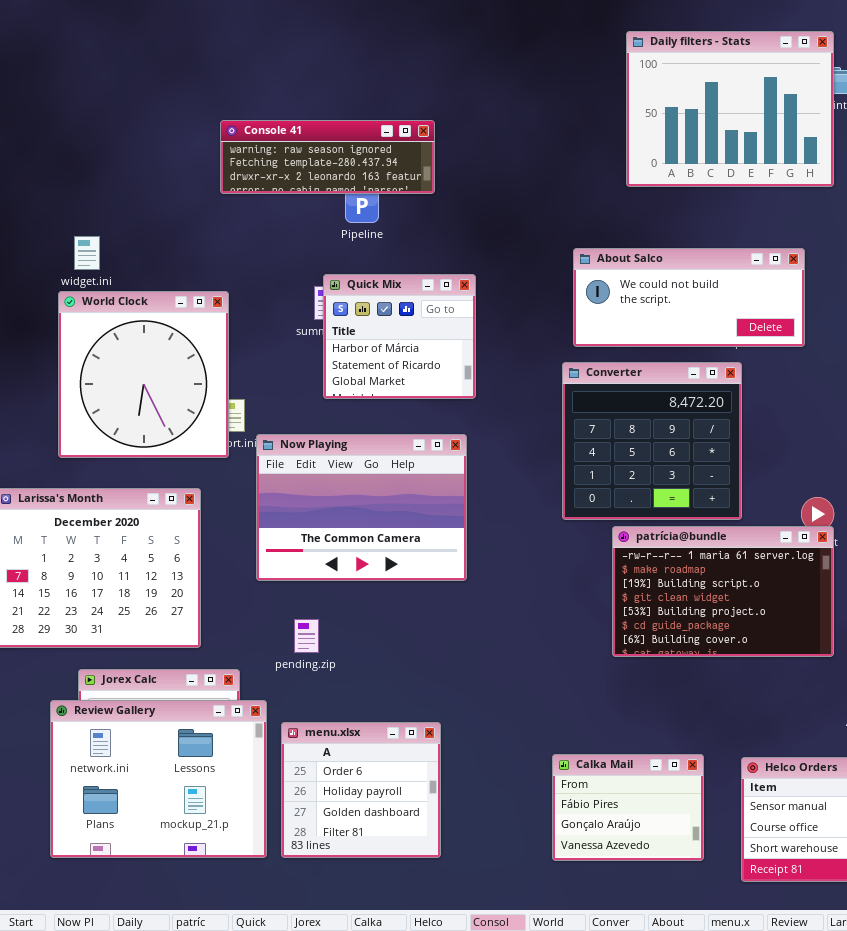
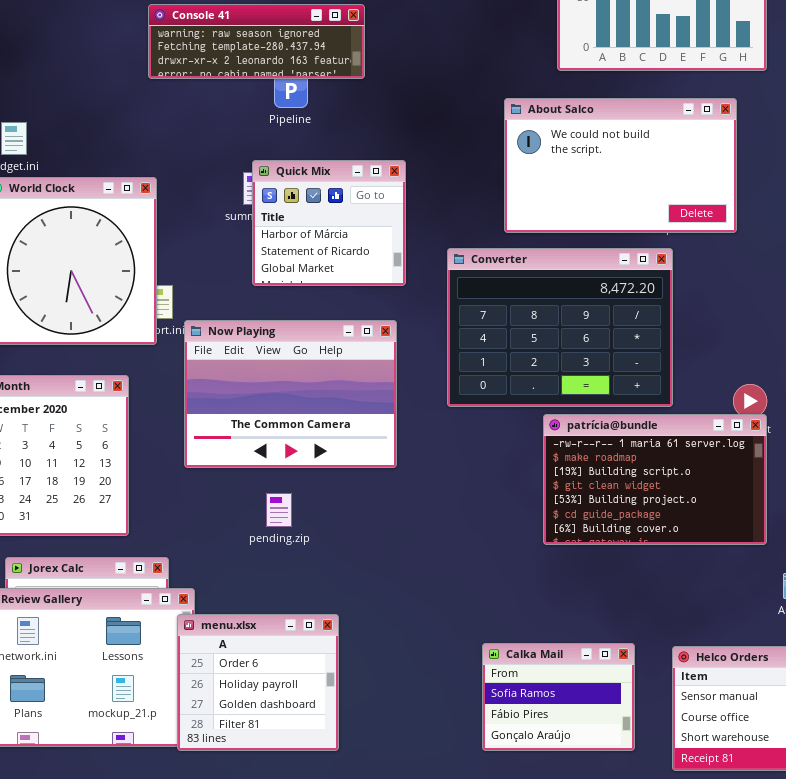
About Salco: [573,248,805,347] -> [504,98,737,233], resized
Converter: [562,362,742,520] -> [447,248,673,407], resized
pending.zip: [294,619,319,653] -> [266,493,292,527], moved
menu.xlsx: [281,722,441,858] -> [177,614,339,751], moved
Calka Mail: [552,754,704,861] -> [482,643,635,751], scrolled up 1 row

